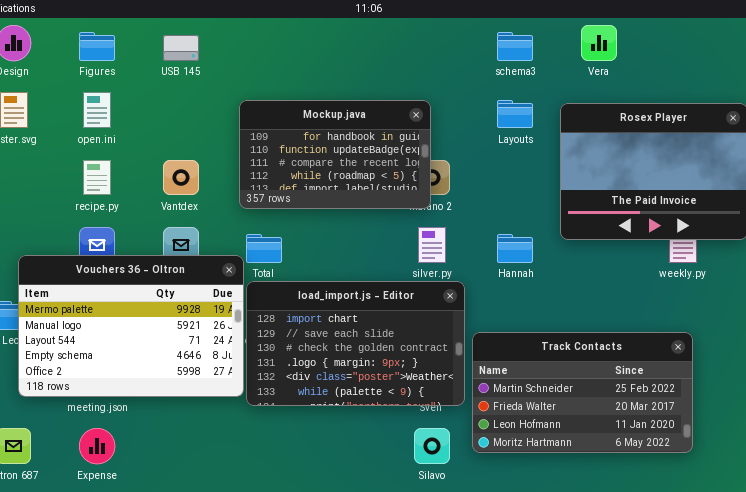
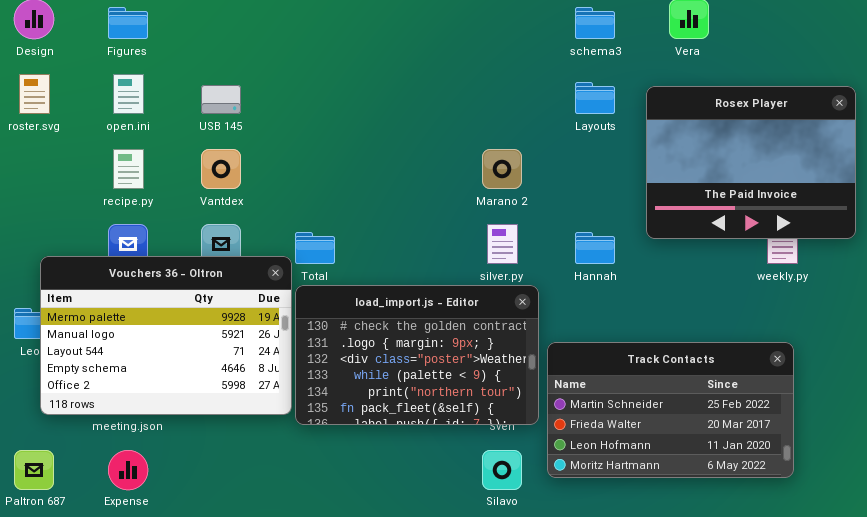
USB 145: [163,35,199,61] -> [201,85,241,114], moved
Mockup.java: [239,100,431,209] -> none, closed
load_import.js - Editor: [246,281,465,406] -> [295,285,539,425], scrolled down 2 rows

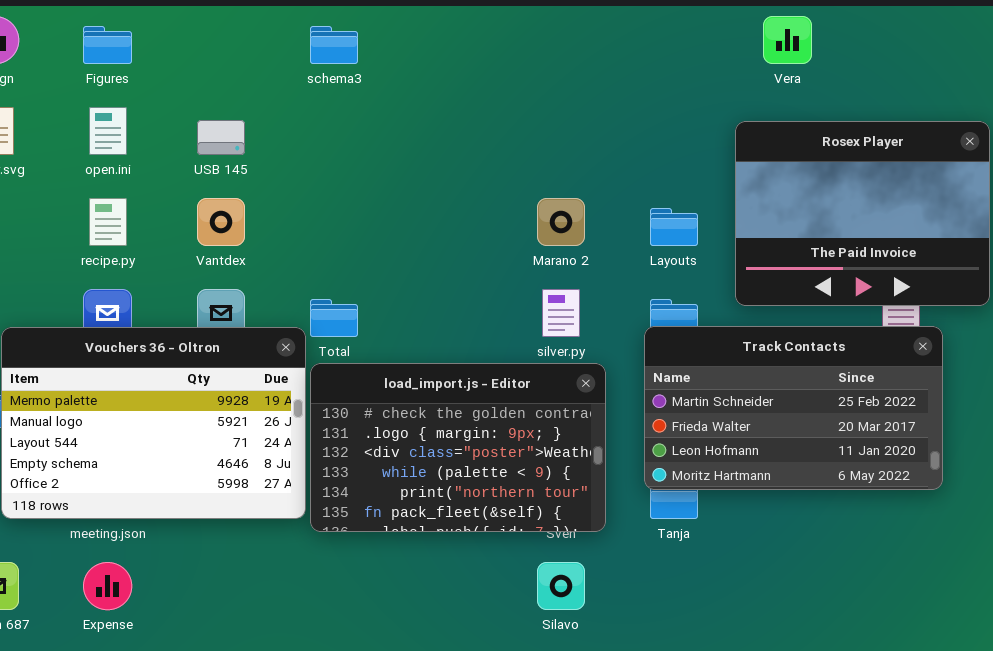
schema3: [575,7,615,39] -> [310,26,358,64], moved
Layouts: [575,82,615,114] -> [650,208,698,246], moved
Track Contacts: [547,342,794,478] -> [644,326,943,490], moved

